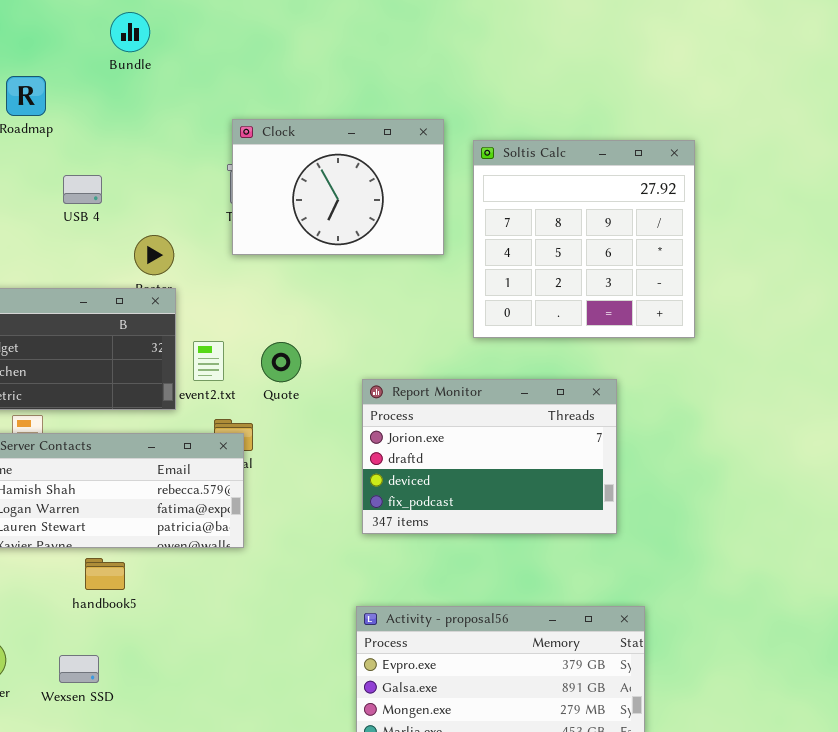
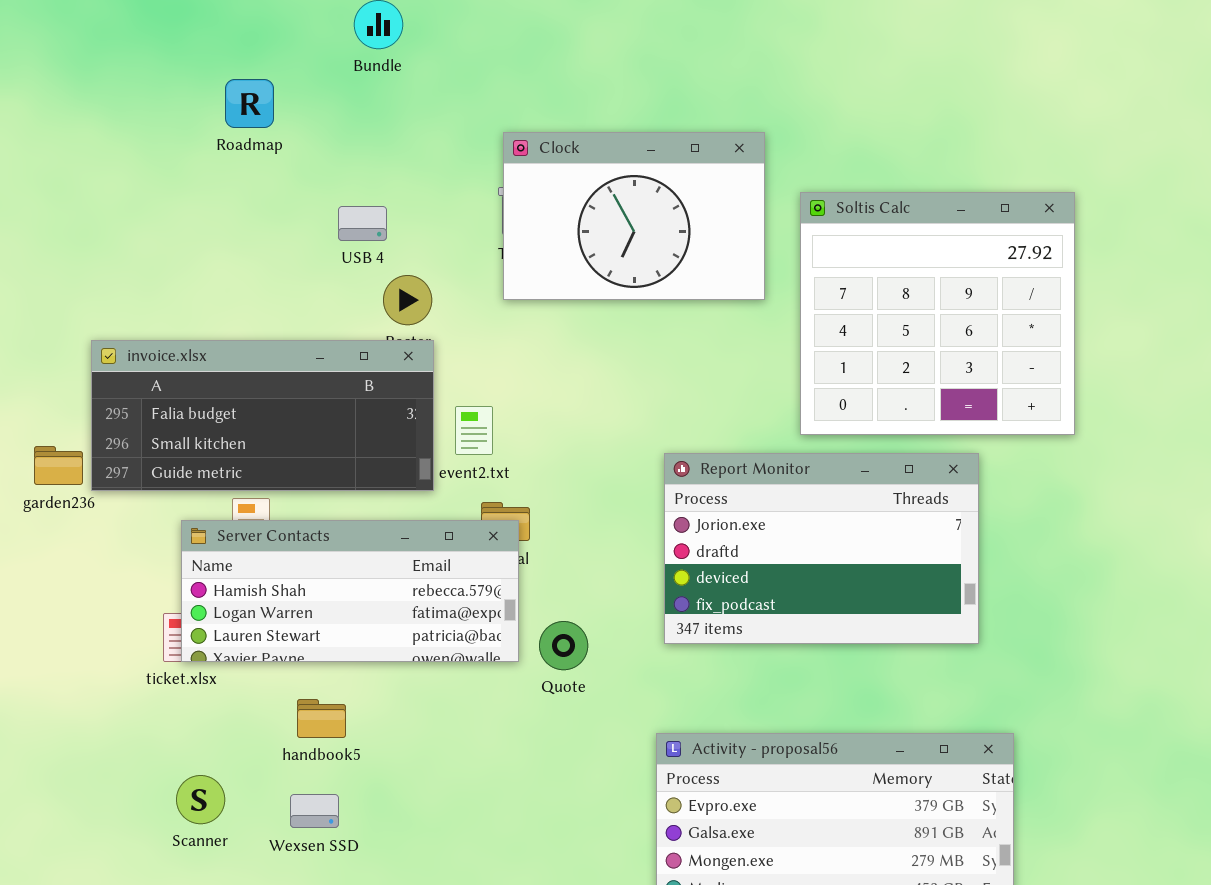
Soltis Calc: [473,140,695,338] -> [800,192,1075,435], moved
USB 4: [63,175,102,204] -> [338,206,387,241], moved
Quote: [261,342,301,382] -> [539,621,588,670], moved
handbook5: [85,558,125,590] -> [297,699,346,738], moved

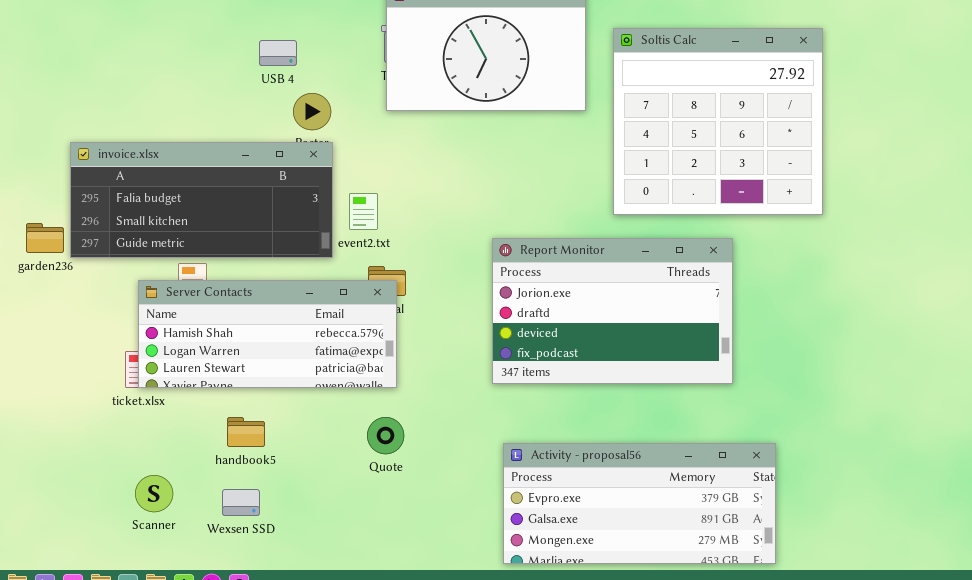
Report Monitor: [664,453,979,644] -> [492,238,733,384], moved
Quote: [539,621,588,670] -> [367,417,404,454], moved

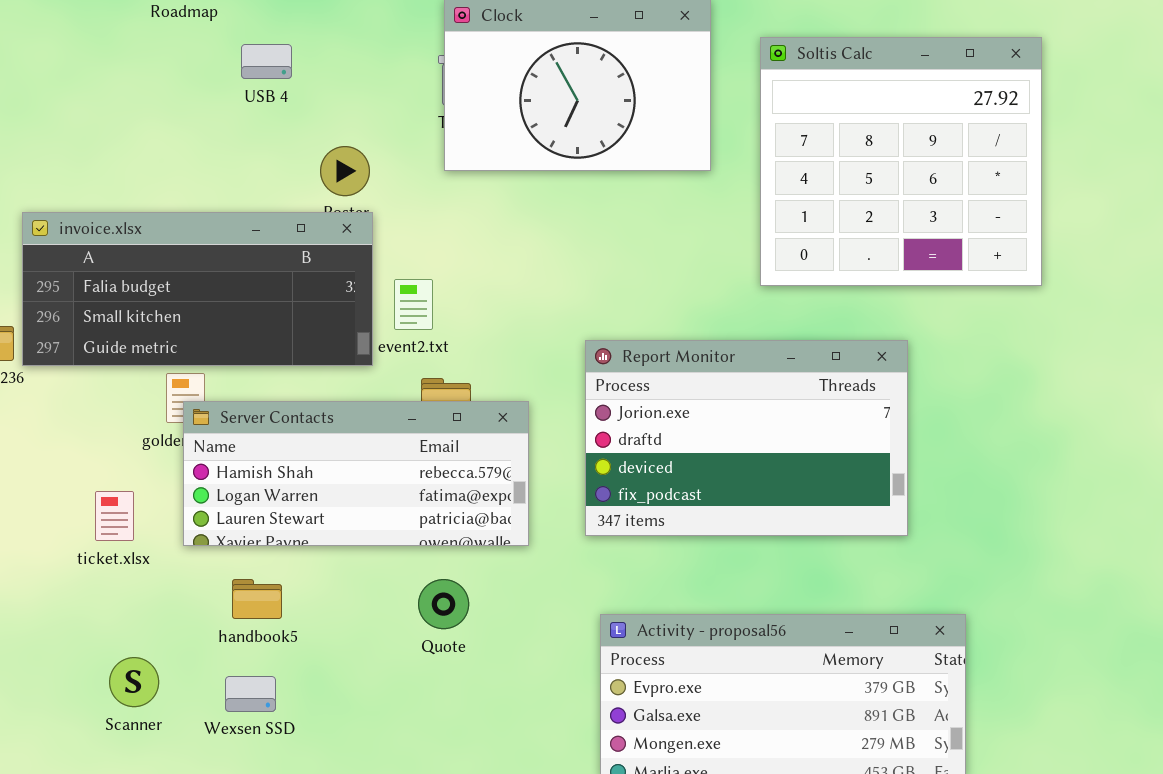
Soltis Calc: [613,28,823,215] -> [760,37,1042,286], moved
USB 4: [259,40,297,66] -> [241,44,292,79], moved
Server Contacts: [138,280,397,388] -> [183,401,529,546], moved

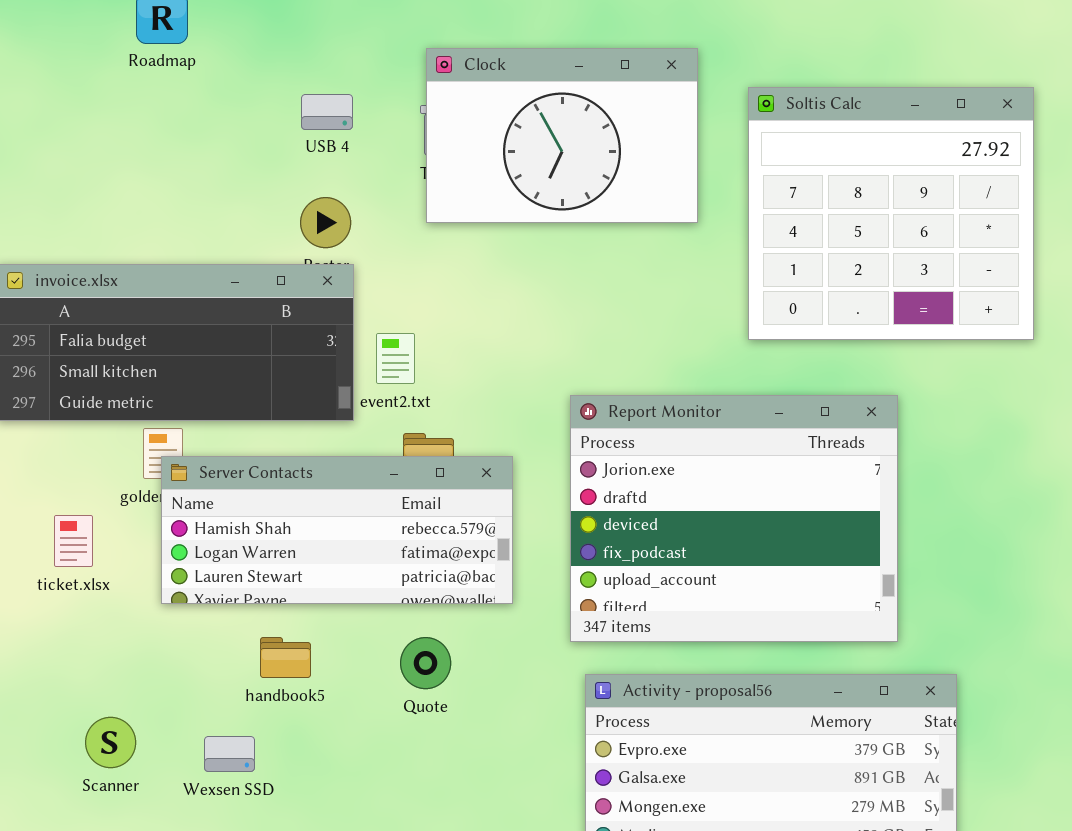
USB 4: [241,44,292,79] -> [301,94,353,130], moved
Report Monitor: [585,340,908,536] -> [570,395,898,642], resized
ticket.xlsx: [95,491,134,541] -> [54,515,93,567], moved
handbook5: [232,579,282,619] -> [260,637,311,678], moved

